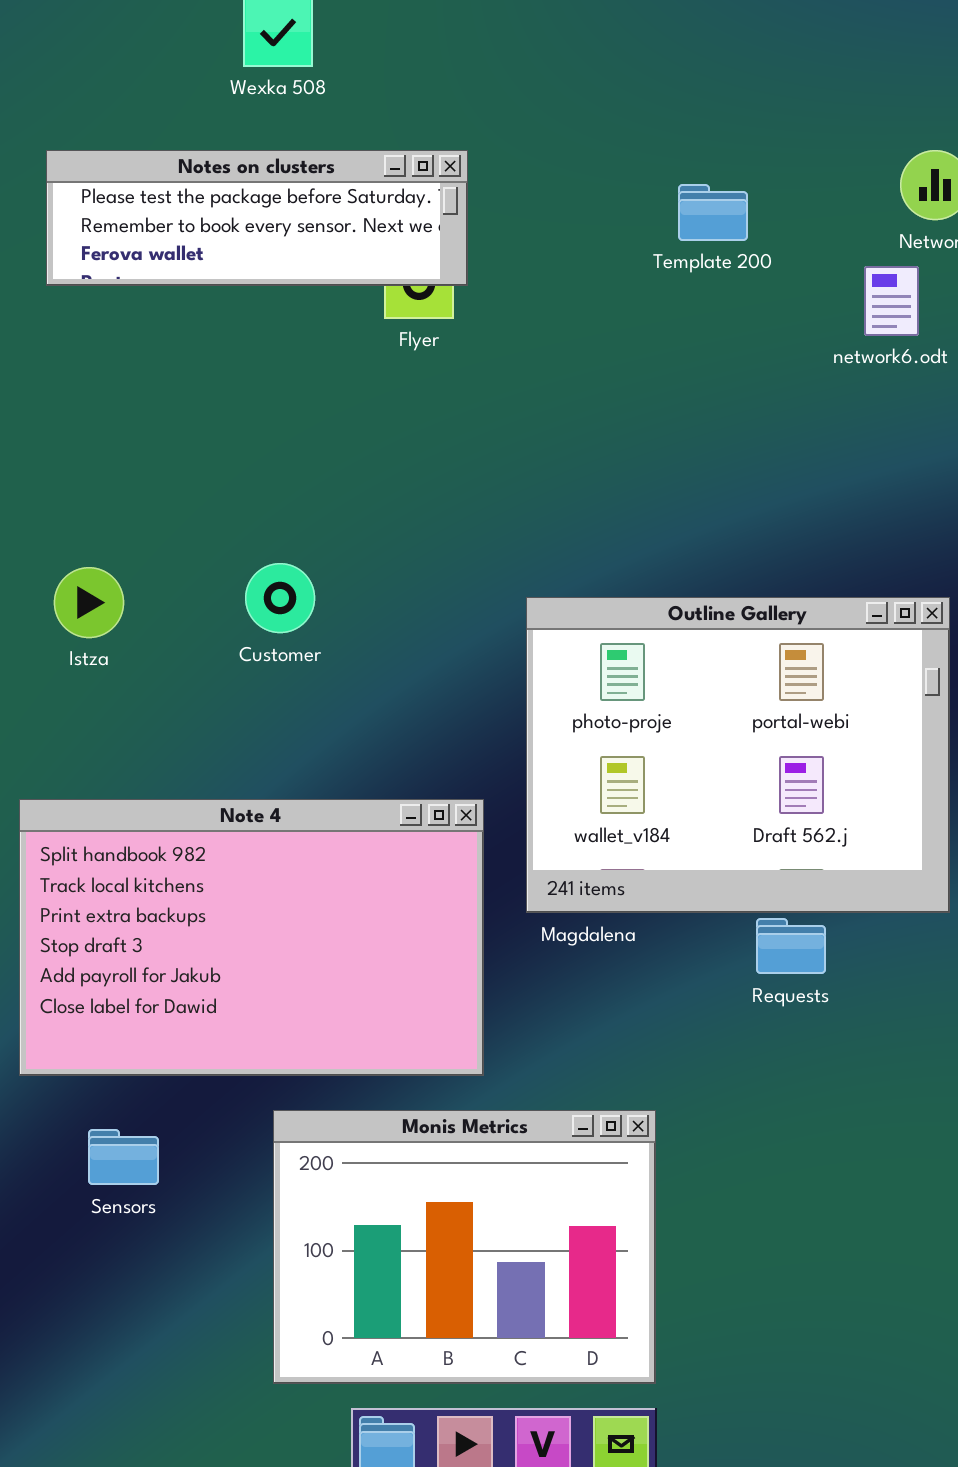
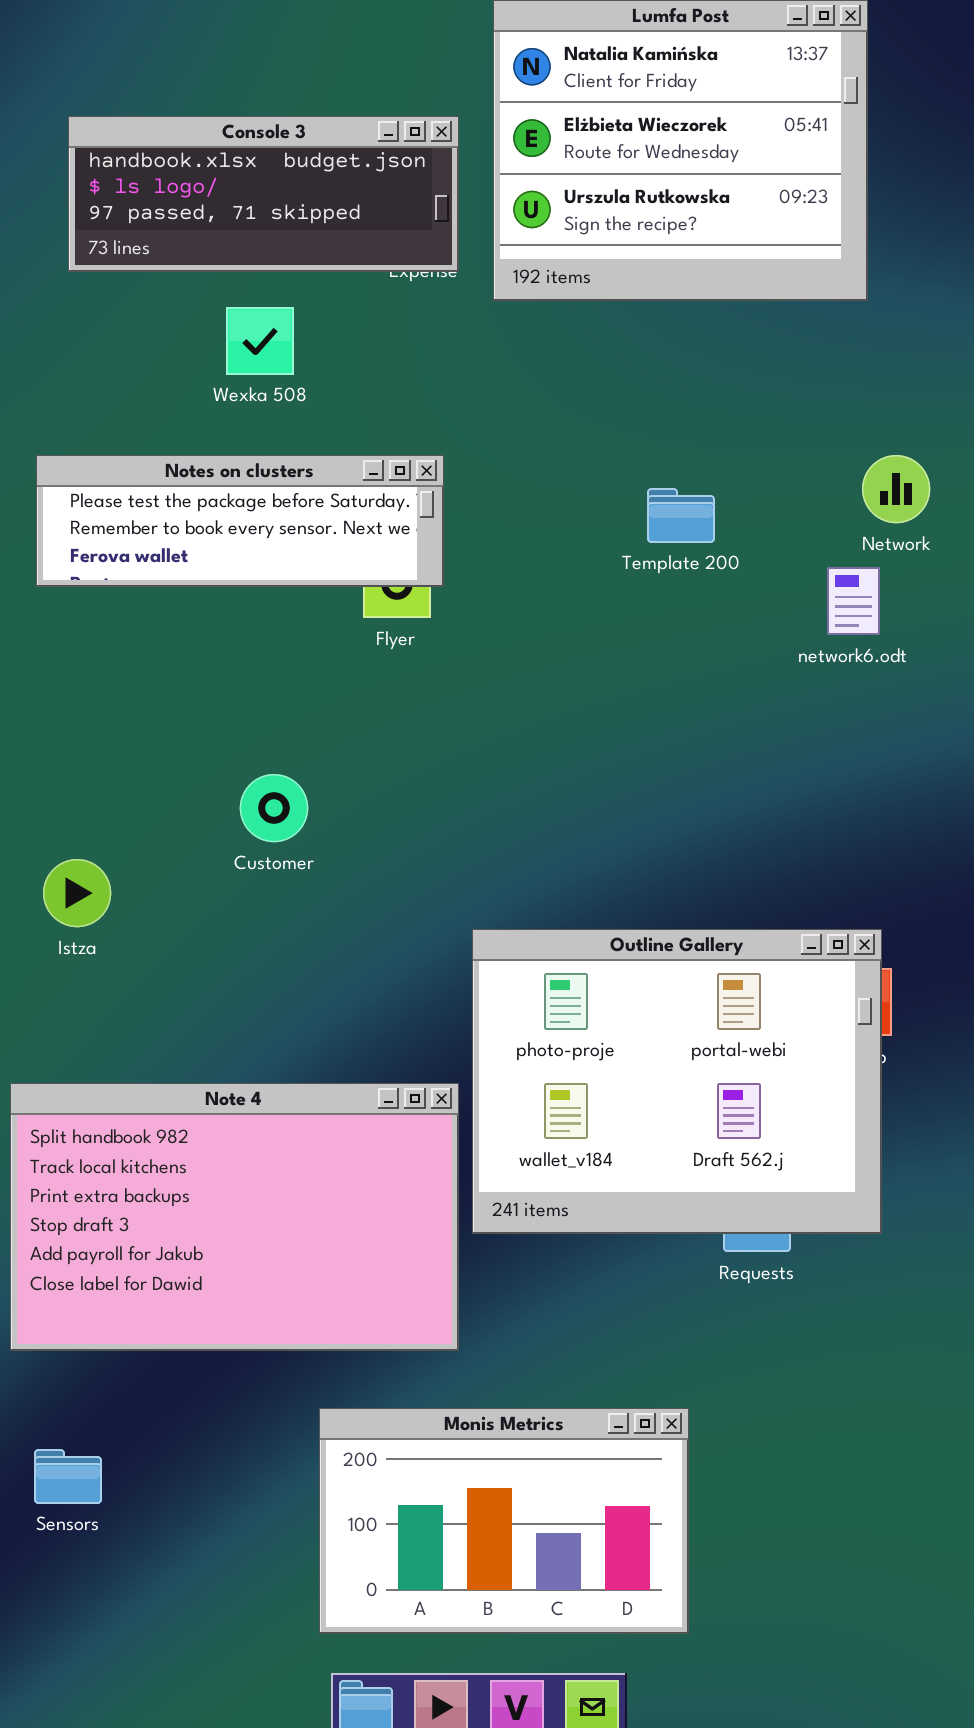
Customer: [245,563,315,633] -> [240,774,308,842], moved
Outline Gallery: [526,597,950,913] -> [472,929,882,1234], moved
Monis Metrics: [273,1110,656,1384] -> [319,1408,689,1634], moved, resized
Sensors: [88,1129,159,1185] -> [34,1449,102,1504], moved

